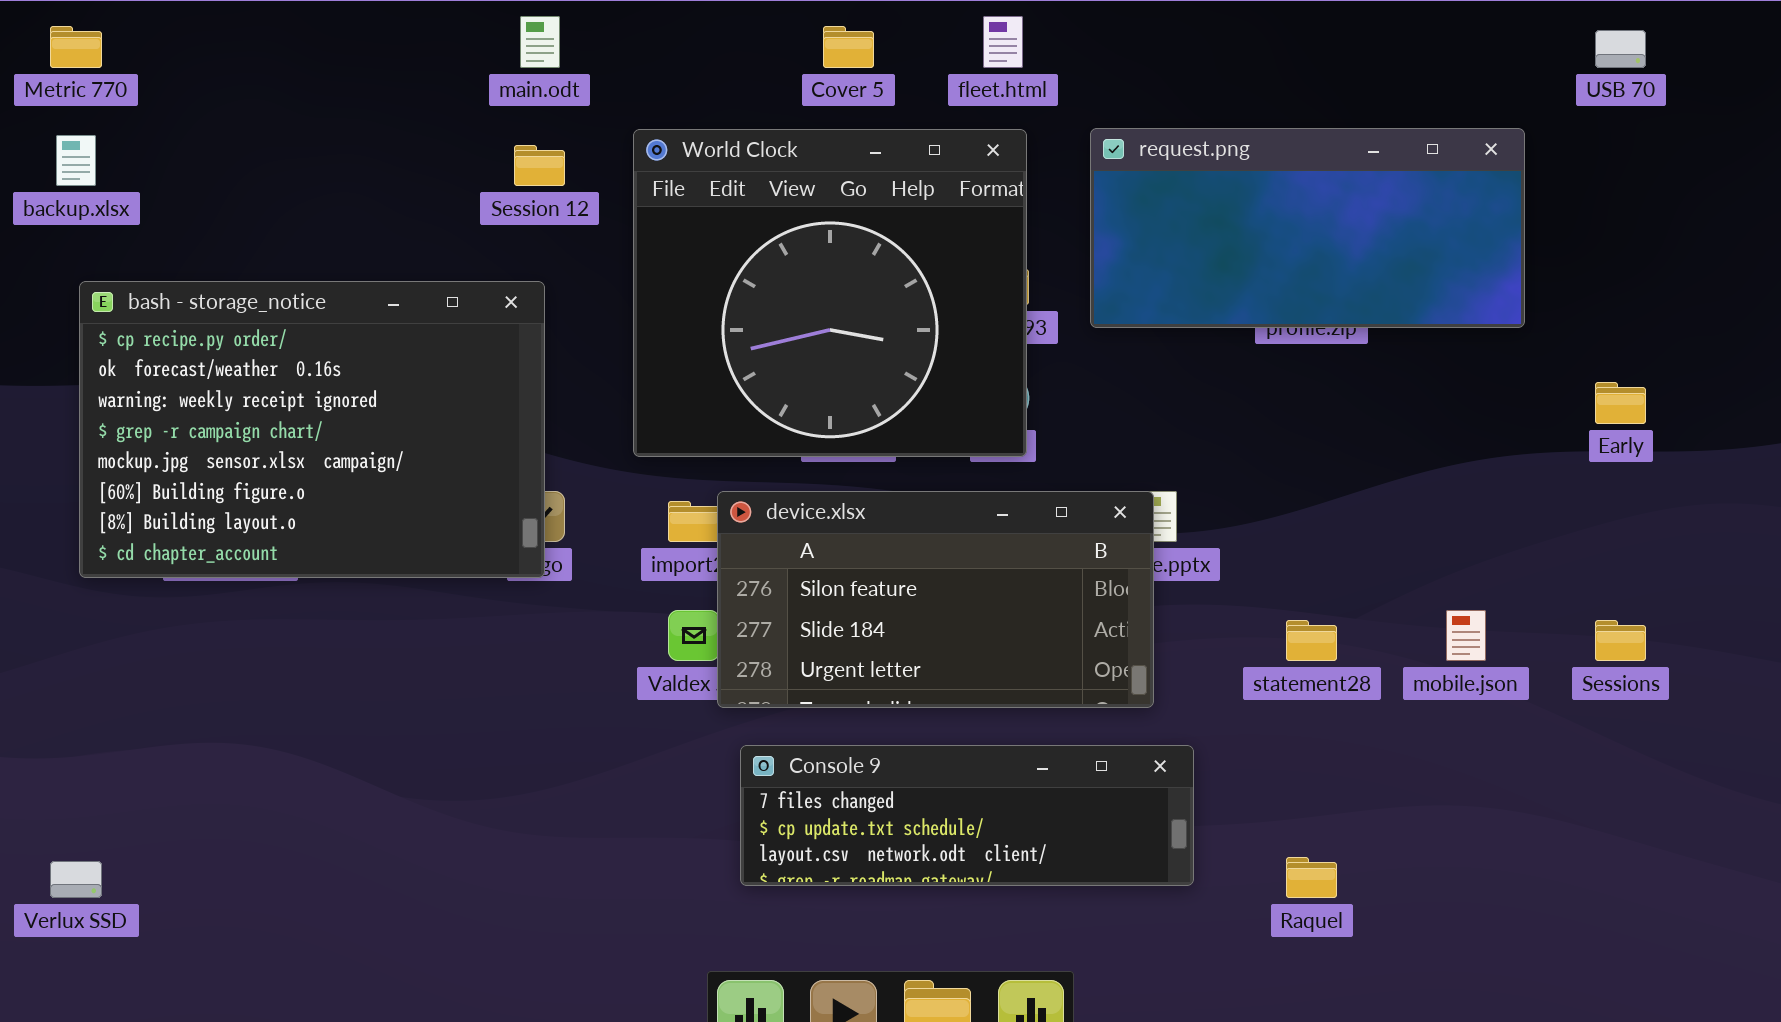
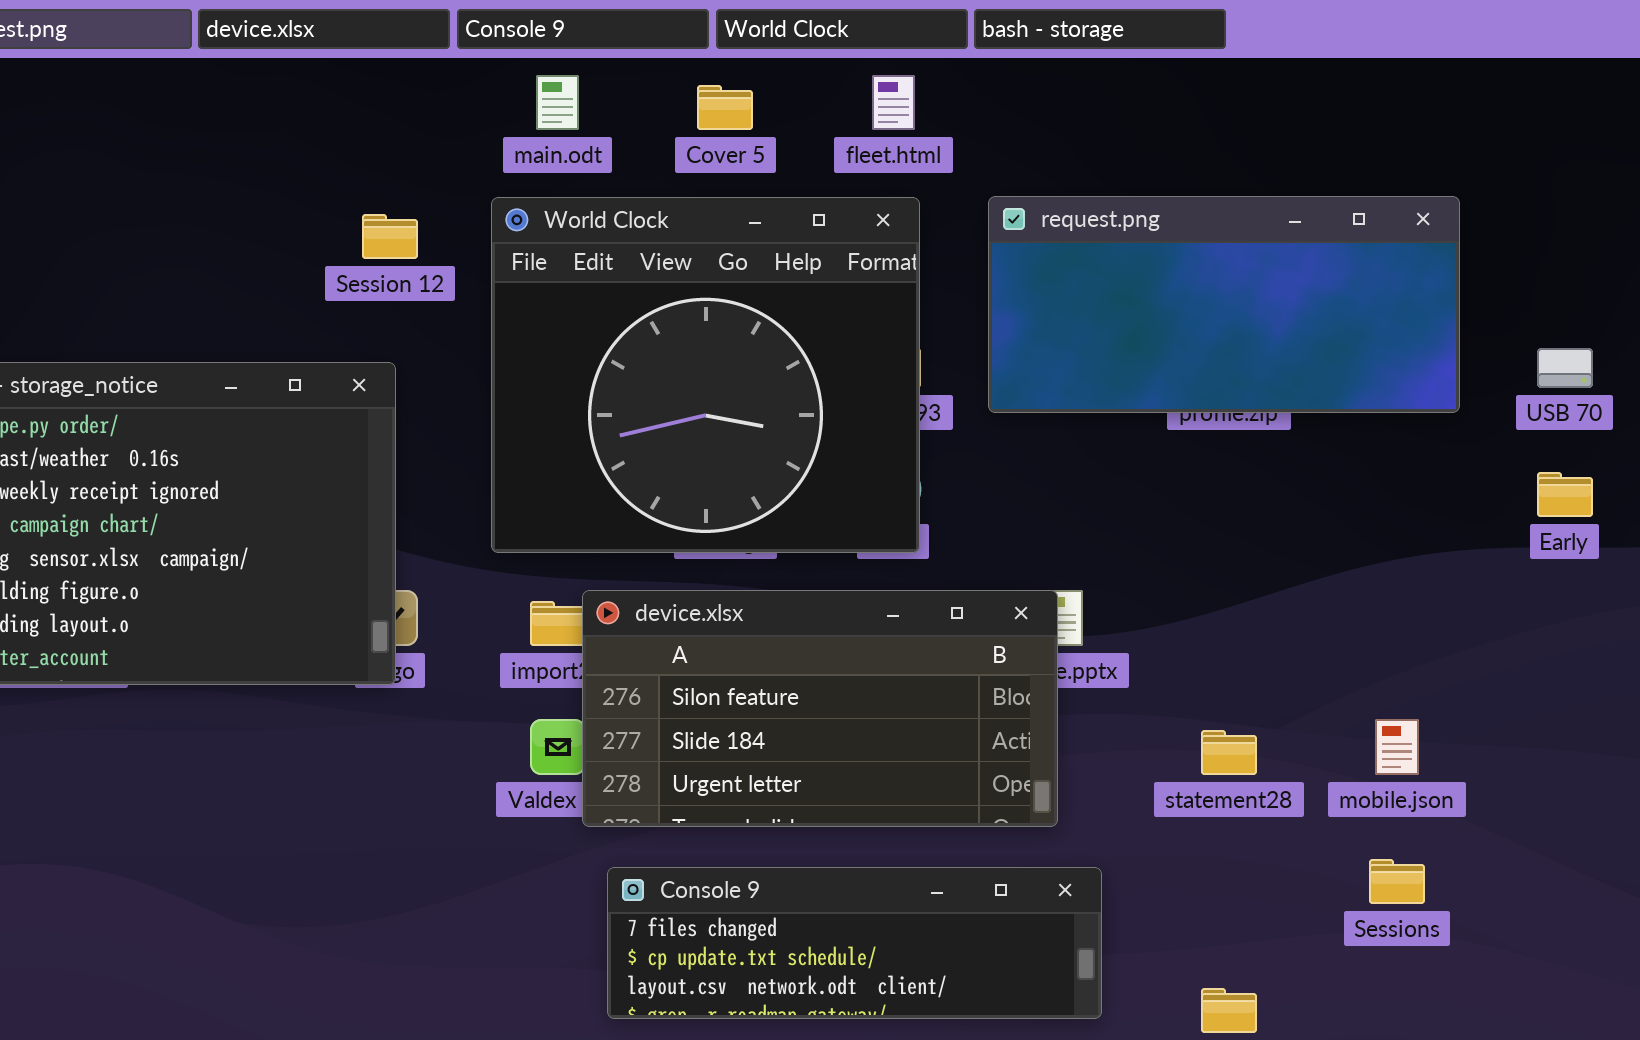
main.odt: [520,16,560,68] -> [536,75,579,130], moved
USB 70: [1595,30,1646,68] -> [1537,348,1593,388], moved
Sessions: [1595,620,1646,661] -> [1369,859,1425,904], moved

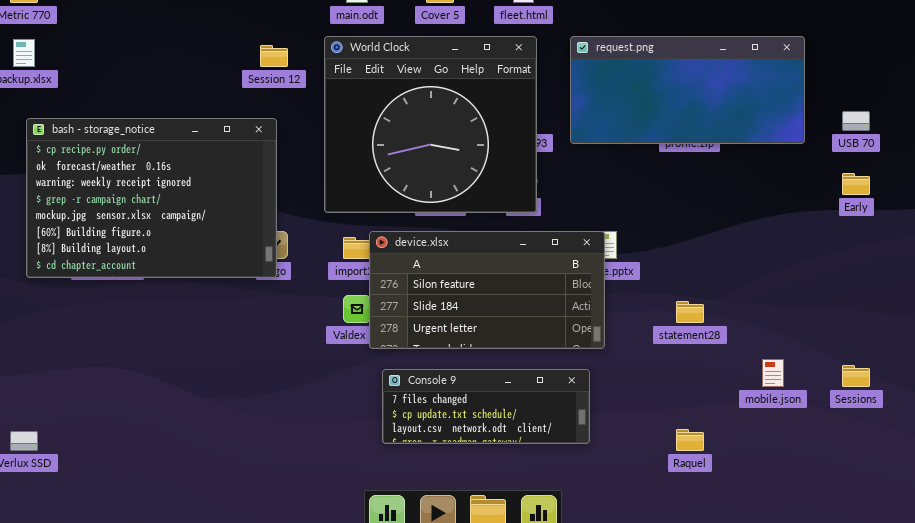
mobile.json: [1375,719,1419,775] -> [762,359,784,387], moved
Sessions: [1369,859,1425,904] -> [842,365,870,387], moved
Console 9: [607,867,1102,1019] -> [382,369,590,444], resized

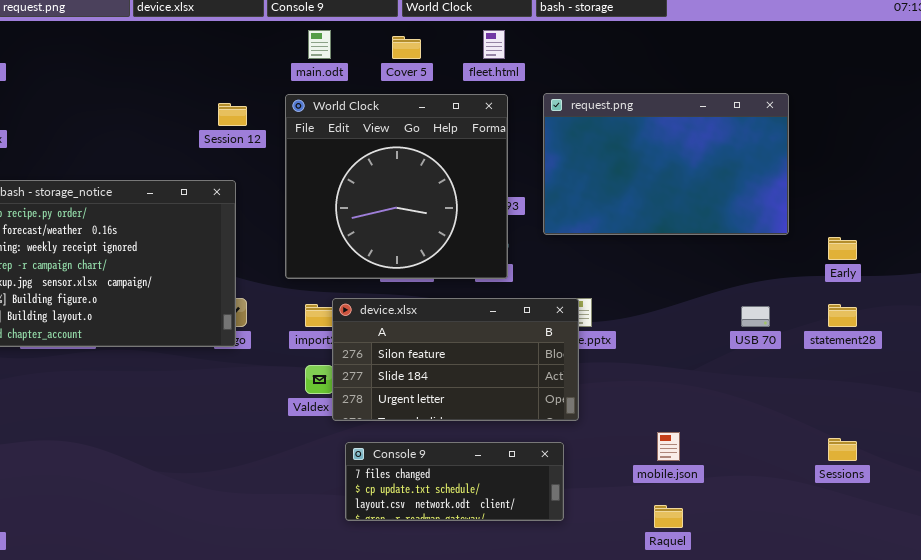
request.png: [570,36,805,144] -> [543,93,789,235], resized
USB 70: [842,111,870,131] -> [741,306,770,327], moved
statement28: [676,301,704,323] -> [828,304,857,327], moved
mobile.json: [762,359,784,387] -> [657,432,680,461], moved

